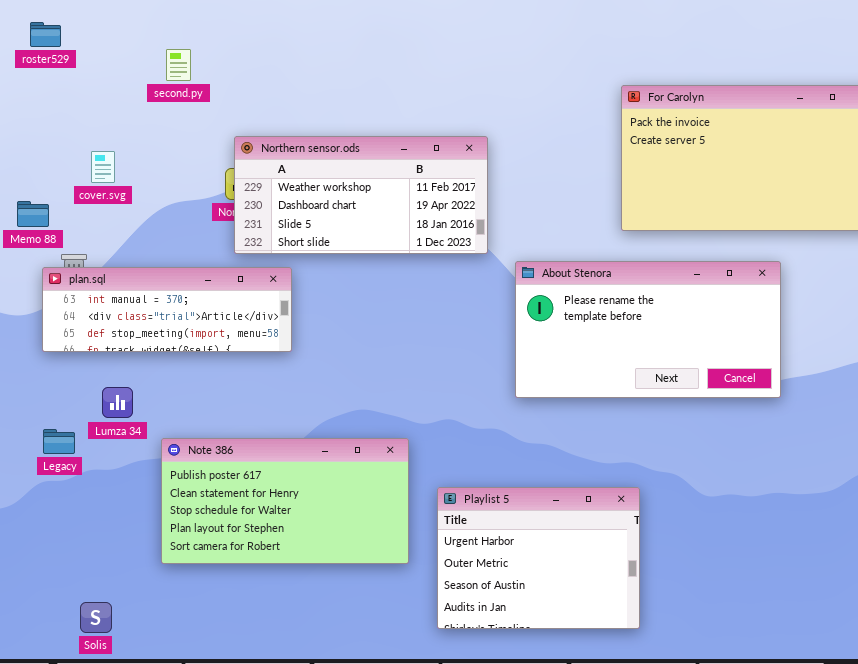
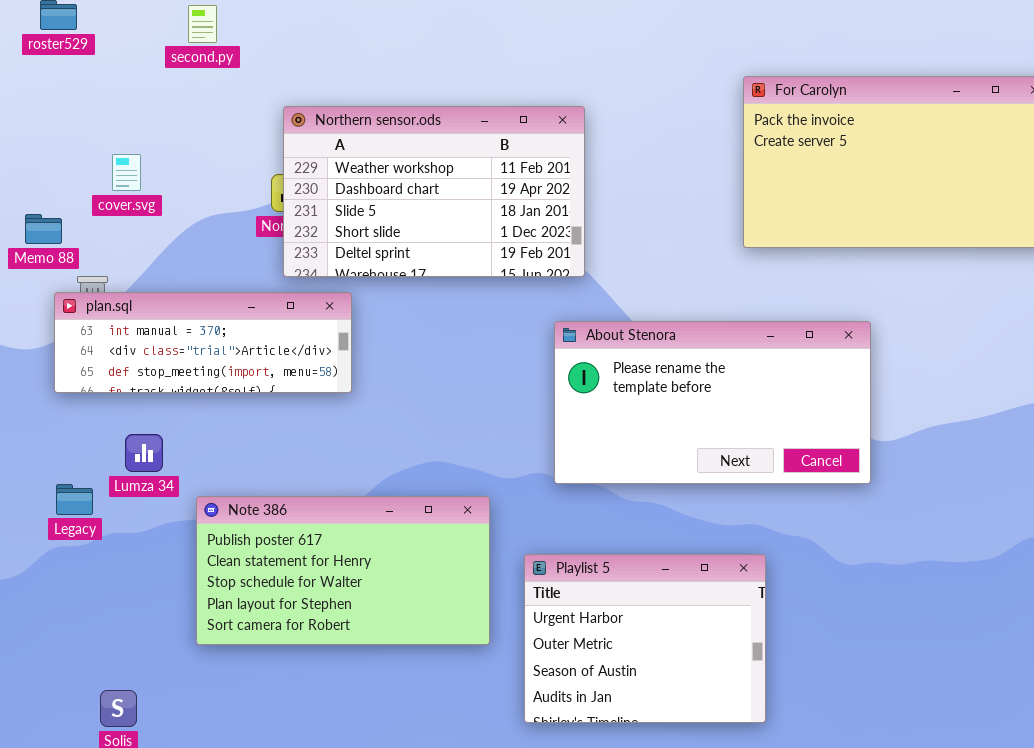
second.py: [166,49,191,81] -> [188,5,217,43], moved
Northern sensor.ods: [234,136,488,254] -> [283,106,585,277], resized
About Stenora: [515,261,781,398] -> [554,321,871,484], moved

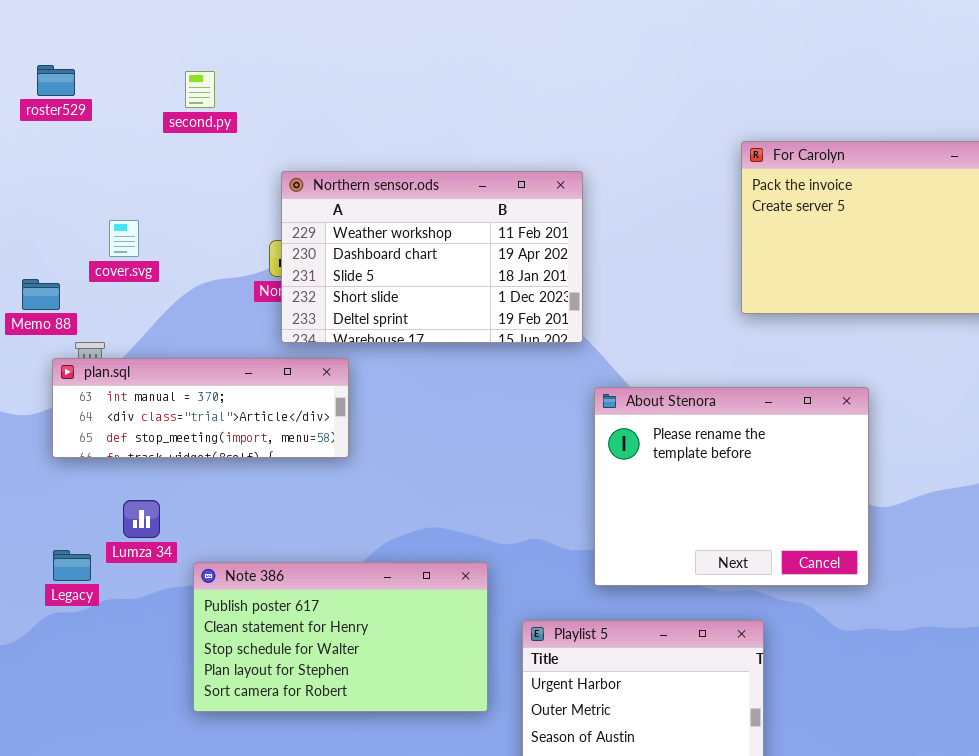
About Stenora: [554,321,871,484] -> [594,387,869,586], resized

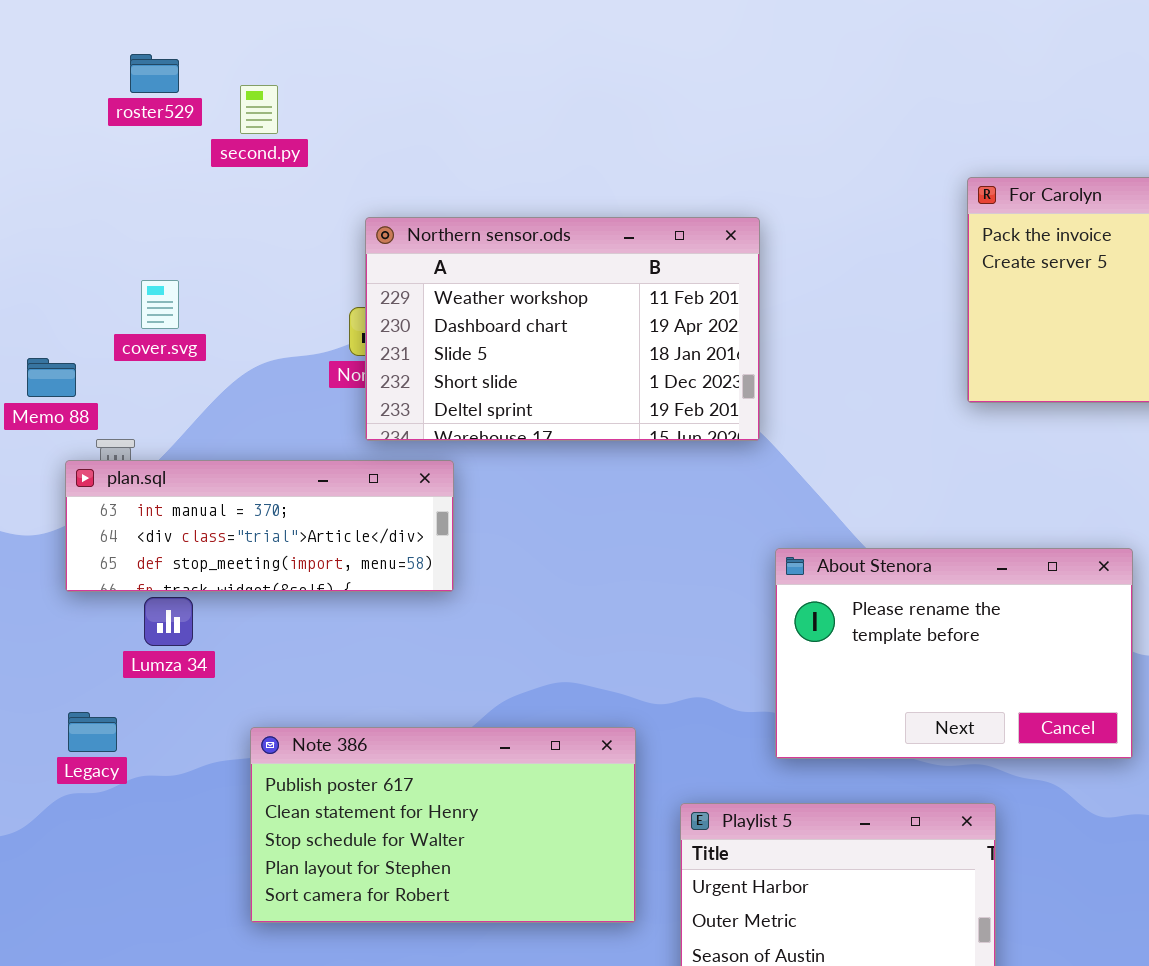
roster529: [37,65,75,96] -> [130,54,179,93], moved
About Stenora: [594,387,869,586] -> [775,548,1133,759], resized
Lumza 34: [123,500,160,538] -> [144,597,193,646], moved

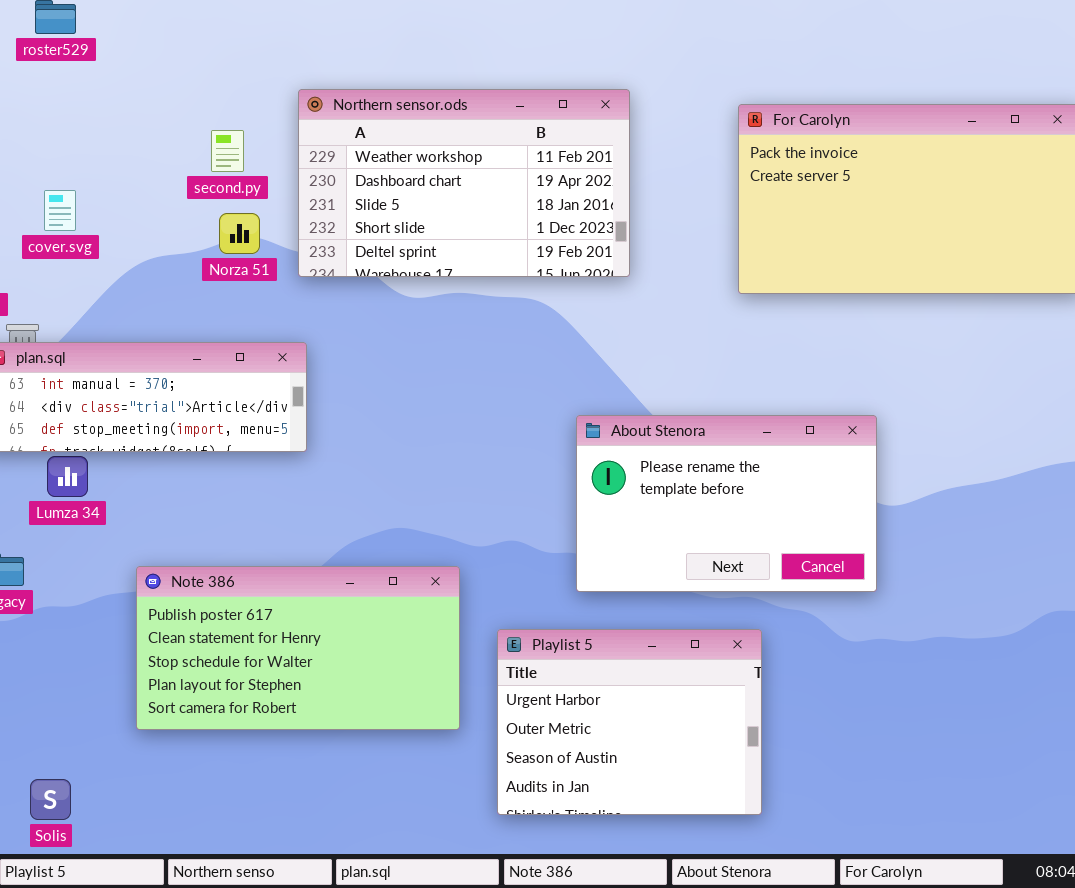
second.py: [240,85,278,134] -> [211,130,244,172], moved
Northern sensor.ods: [365,217,760,441] -> [298,89,630,277], moved

